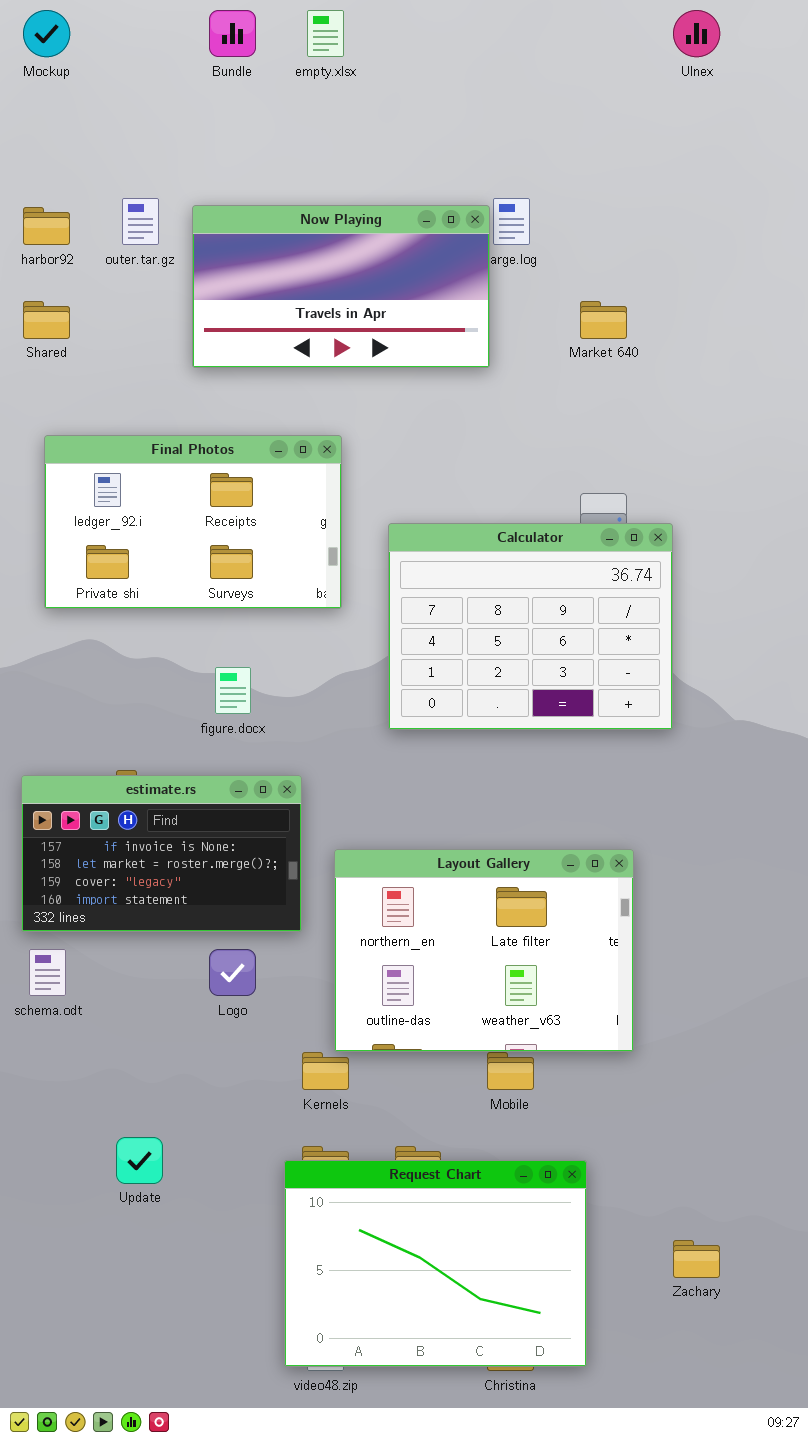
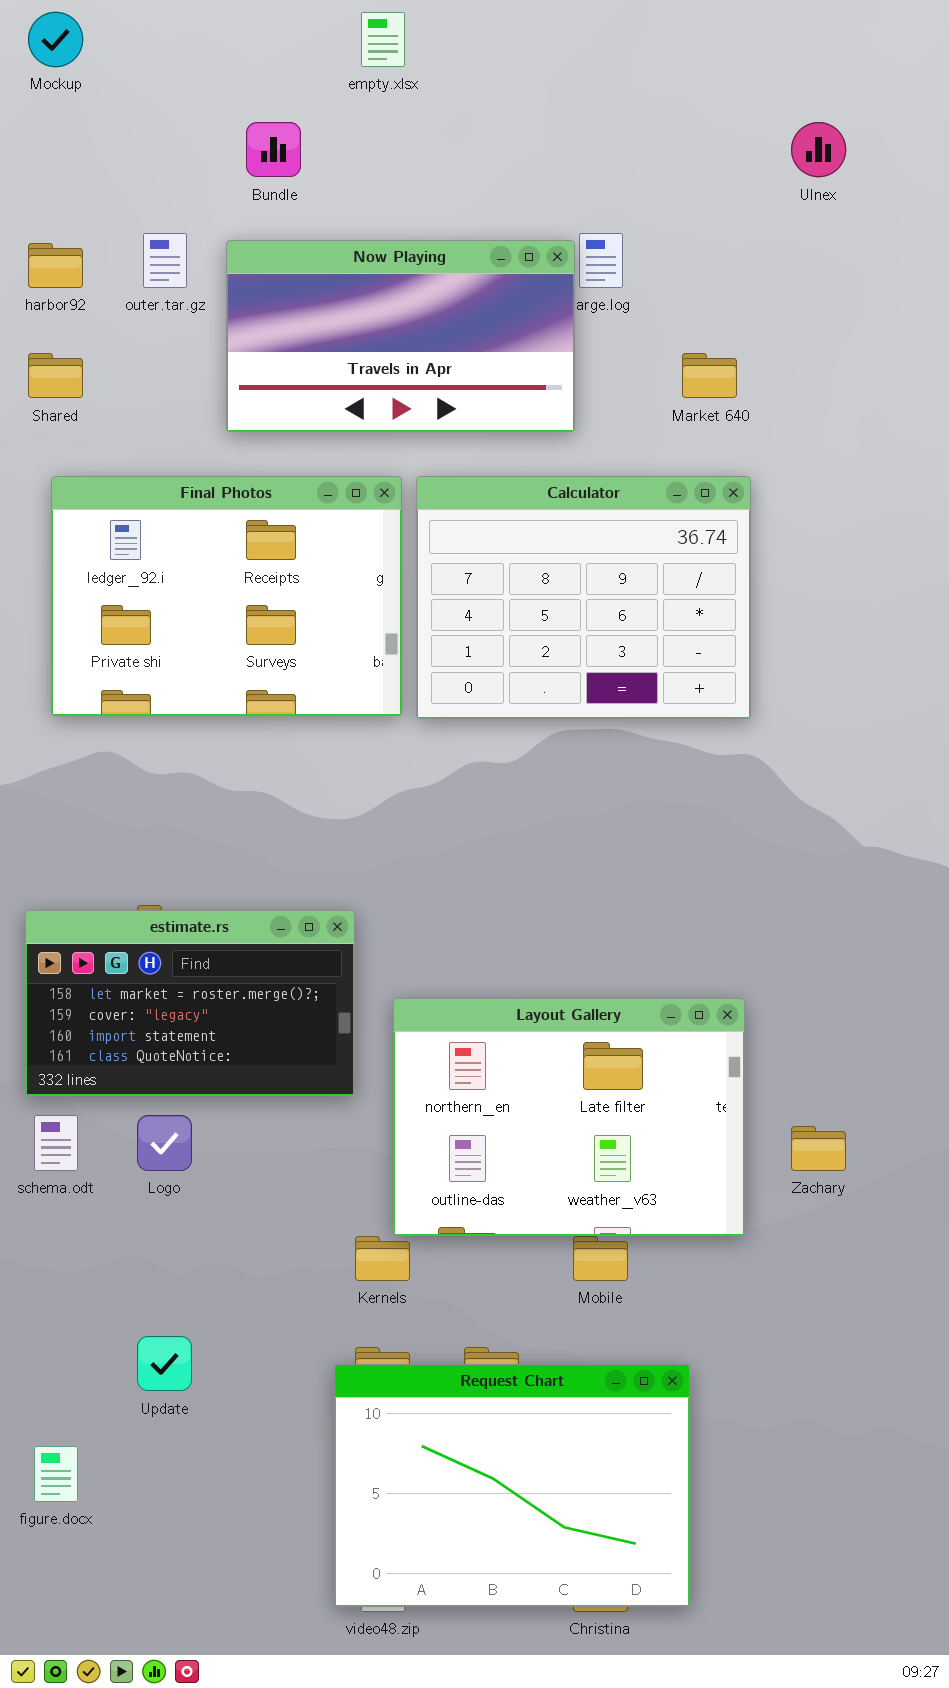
Bundle: [209,10,256,57] -> [246,122,301,177], moved
Ulnex: [673,10,720,57] -> [791,122,846,177], moved
Final Photos: [44,435,342,609] -> [51,476,402,716], resized
Calculator: [388,523,673,730] -> [416,476,751,719], moved
figure.docx: [215,667,251,714] -> [34,1446,78,1502], moved
estimate.rs: [21,775,302,932] -> [25,910,355,1096], scrolled down 1 row
Logo: [209,949,256,996] -> [137,1115,192,1171], moved
Zachary: [673,1240,720,1278] -> [791,1126,846,1171], moved

